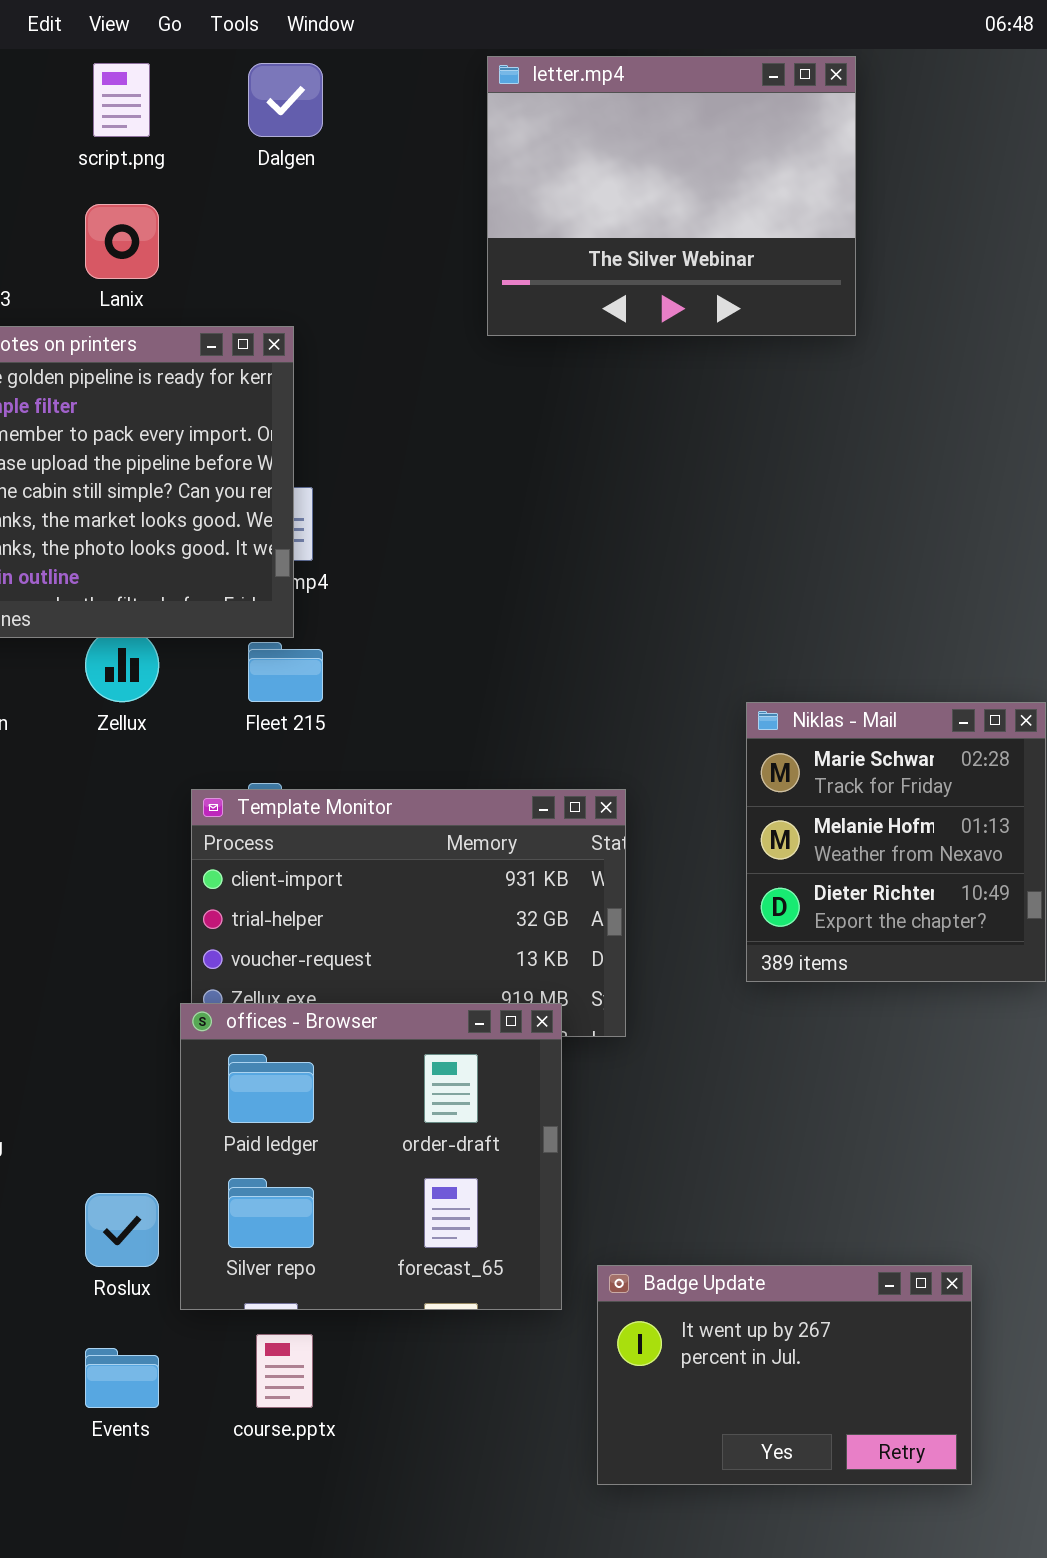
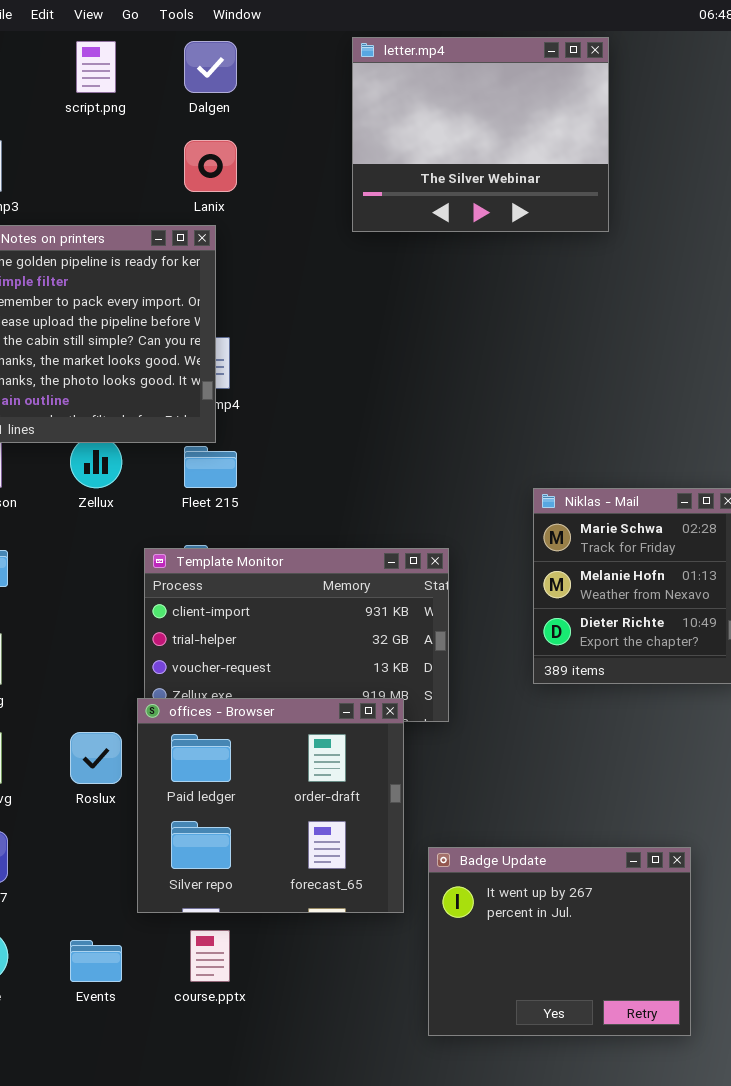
Lanix: [85,204,159,279] -> [184,140,237,192], moved
Roslux: [85,1193,159,1267] -> [70,732,122,784], moved
Badge Update: [597,1265,972,1485] -> [428,847,691,1036], resized

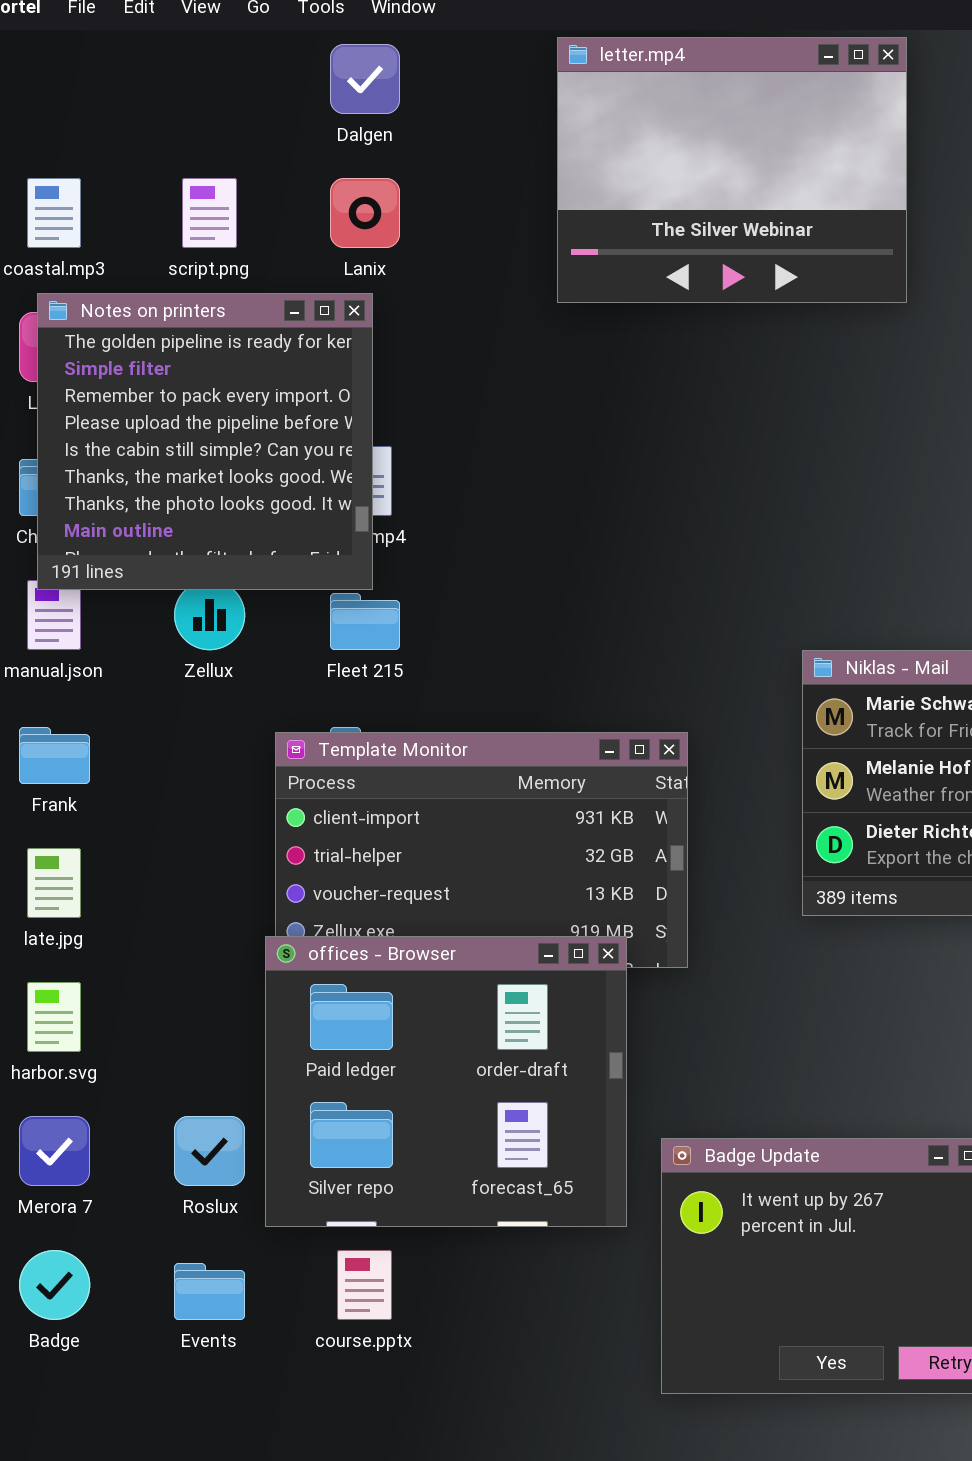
script.png: [76,41,116,93] -> [182,178,237,248], moved
Roslux: [70,732,122,784] -> [174,1116,245,1186], moved

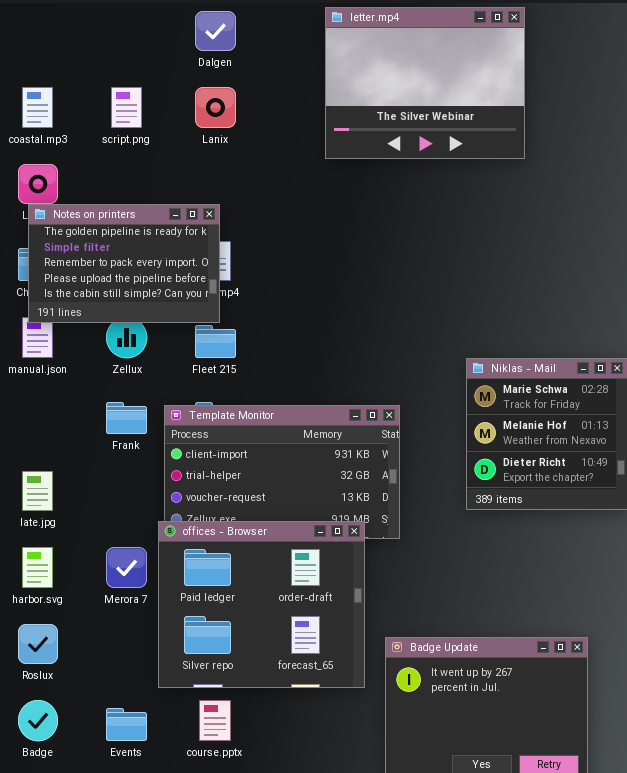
Notes on printers: [37,293,373,590] -> [28,204,220,323], resized
Frank: [19,727,90,784] -> [106,402,147,434], moved
Merora 7: [19,1116,90,1186] -> [106,547,147,588], moved
Roslux: [174,1116,245,1186] -> [18,624,58,664], moved

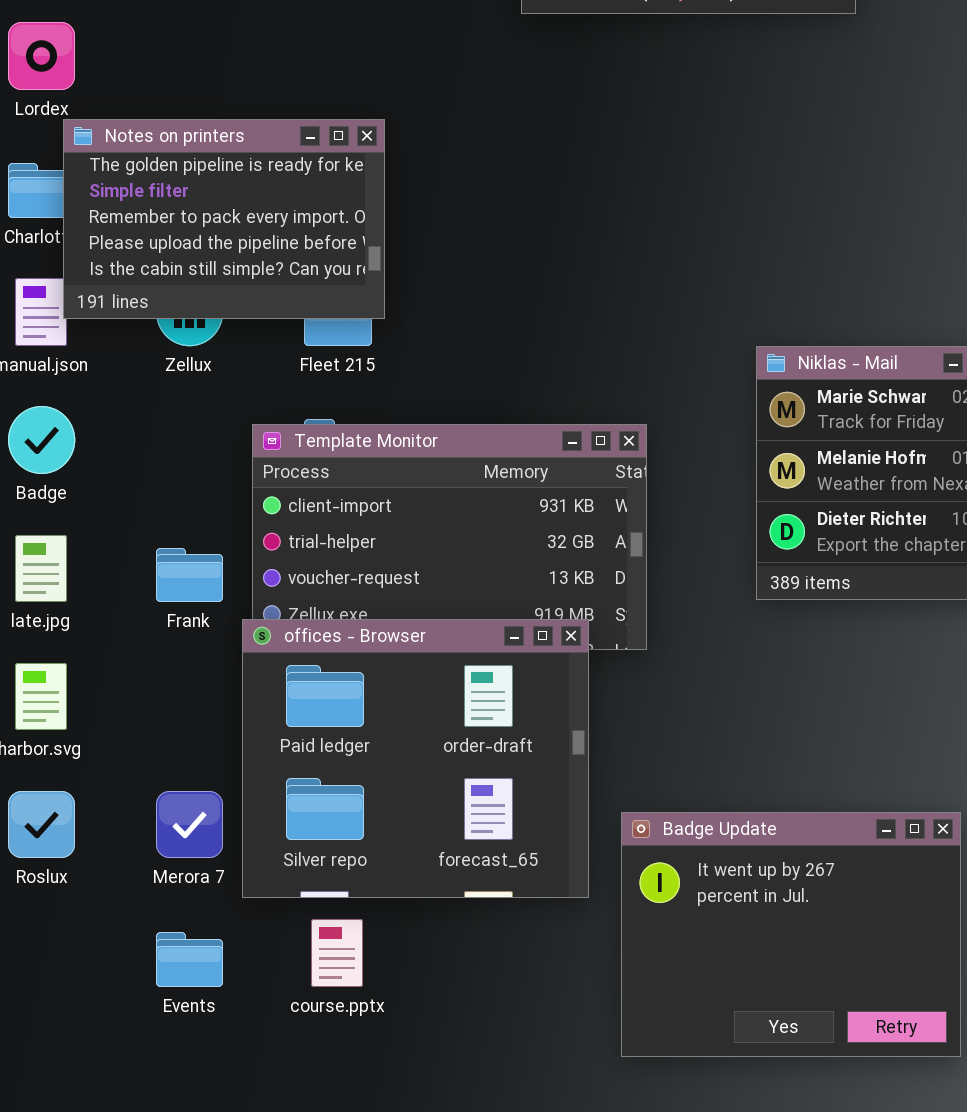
Notes on printers: [28,204,220,323] -> [63,119,385,319], moved
Frank: [106,402,147,434] -> [156,548,223,602], moved
Merora 7: [106,547,147,588] -> [156,791,223,858], moved
Badge: [18,700,58,741] -> [8,406,75,474], moved

